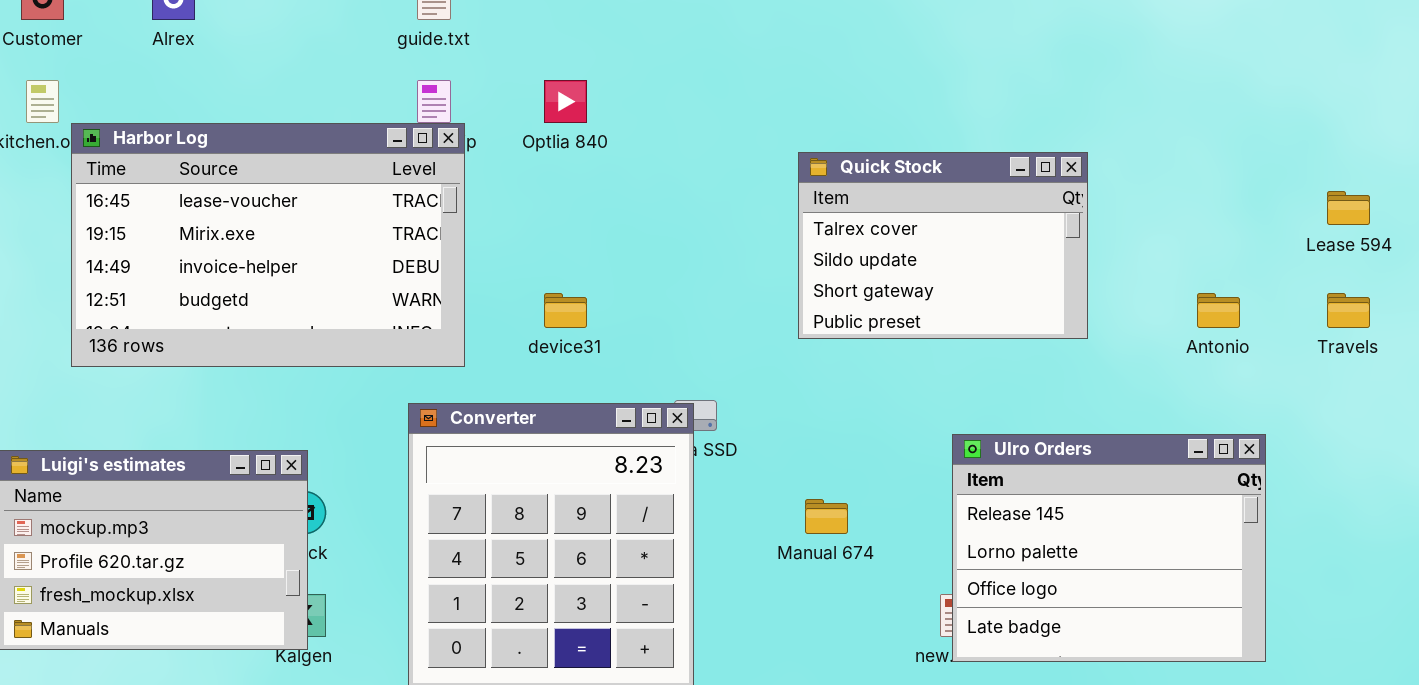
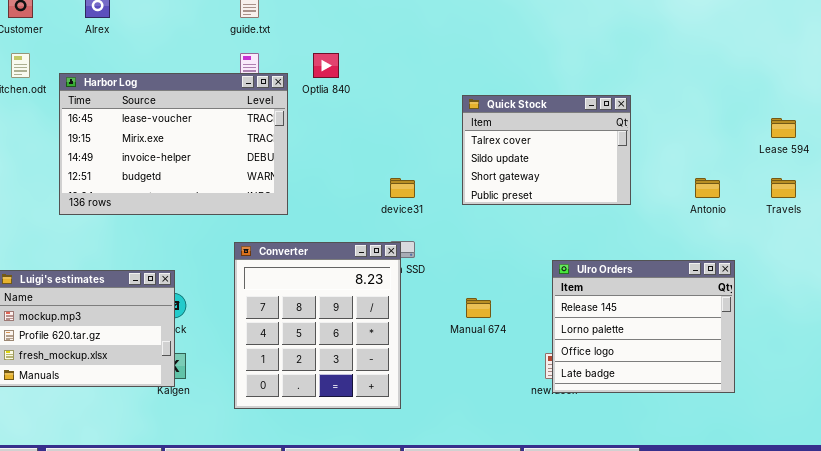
Harbor Log: [71,123,465,367] -> [59,73,288,215], moved
device31: [544,293,587,328] -> [390,178,415,198], moved

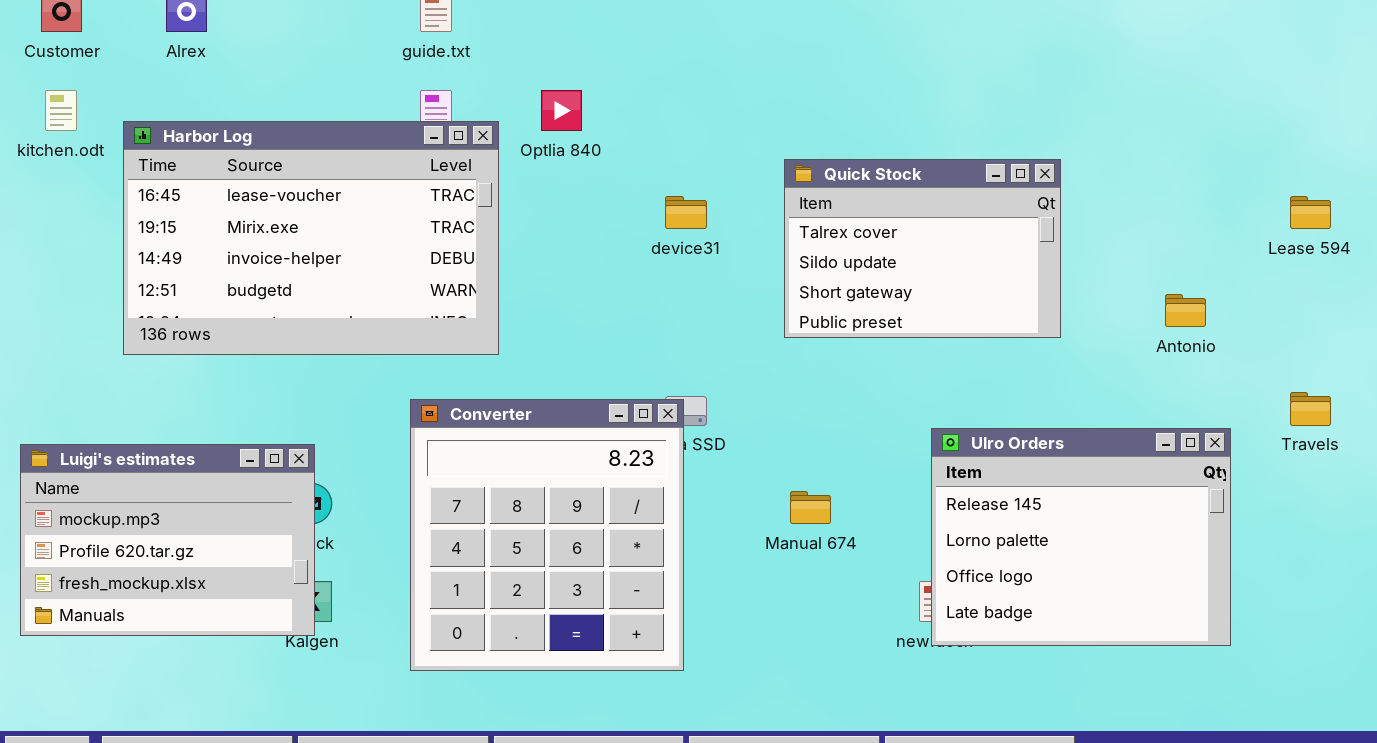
device31: [390,178,415,198] -> [665,196,707,229], moved
Travels: [771,178,796,198] -> [1290,392,1331,426], moved

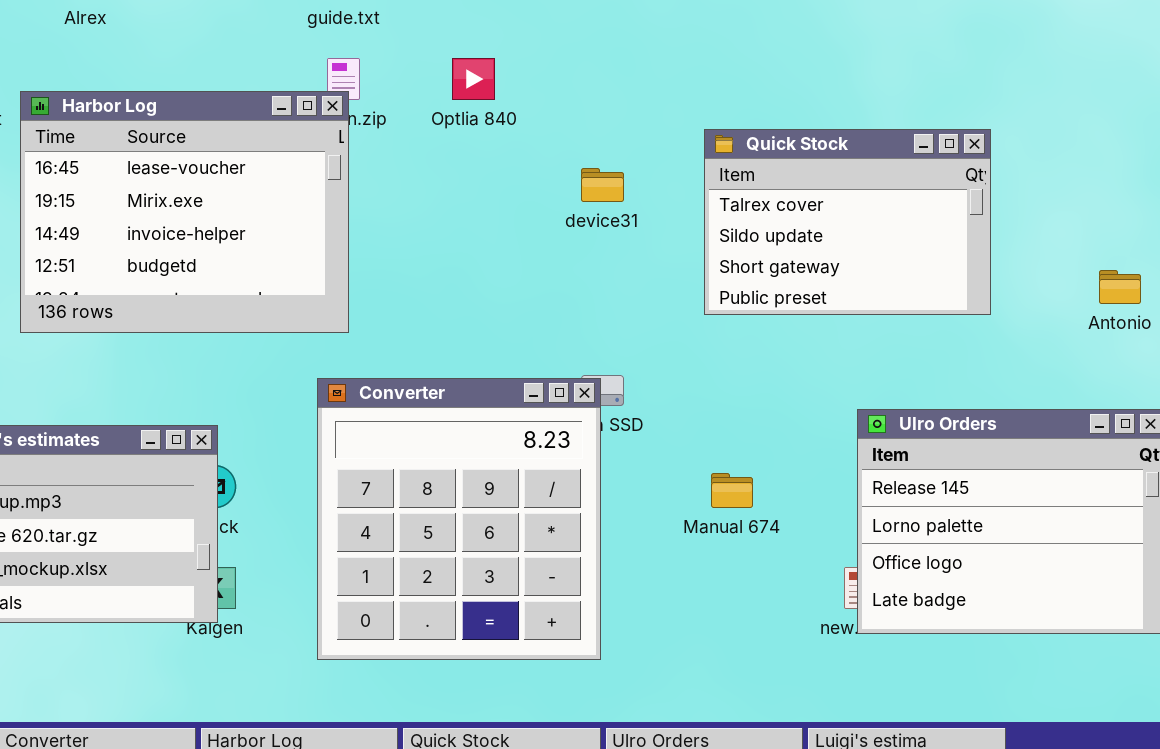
Harbor Log: [123,121,499,355] -> [20,91,349,333], resized

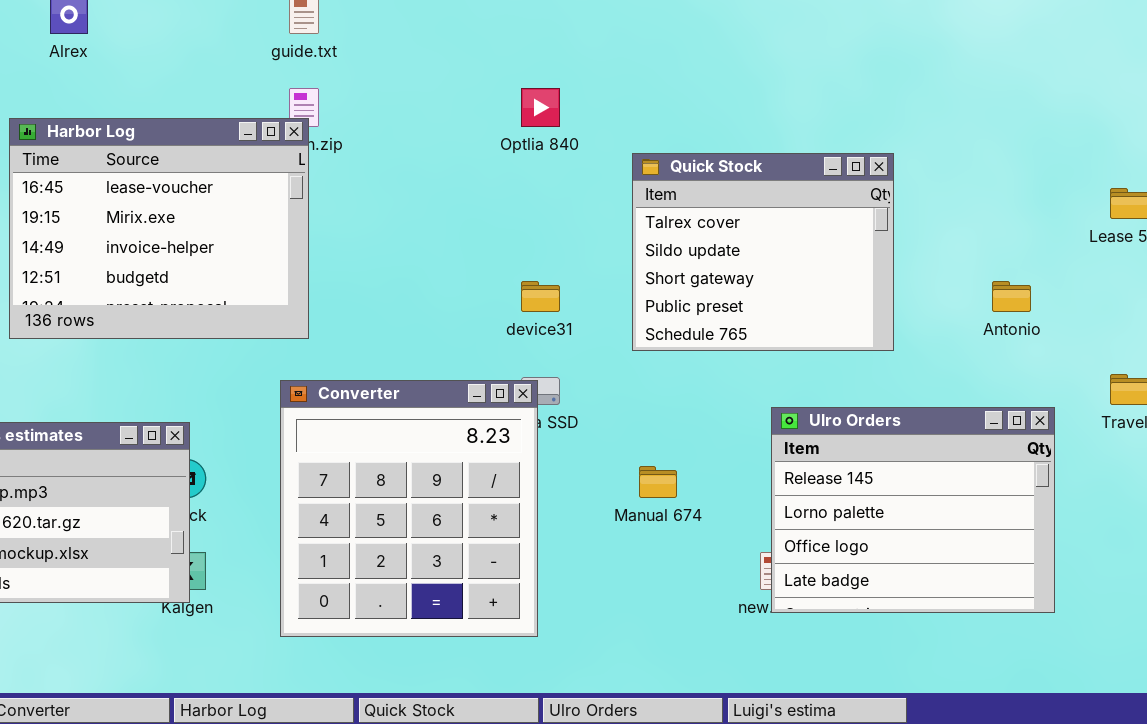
Optlia 840: [452,58,495,100] -> [521,88,560,127], moved
Quick Stock: [704,129,991,315] -> [632,153,894,351], resized
device31: [581,168,624,202] -> [521,281,560,312], moved

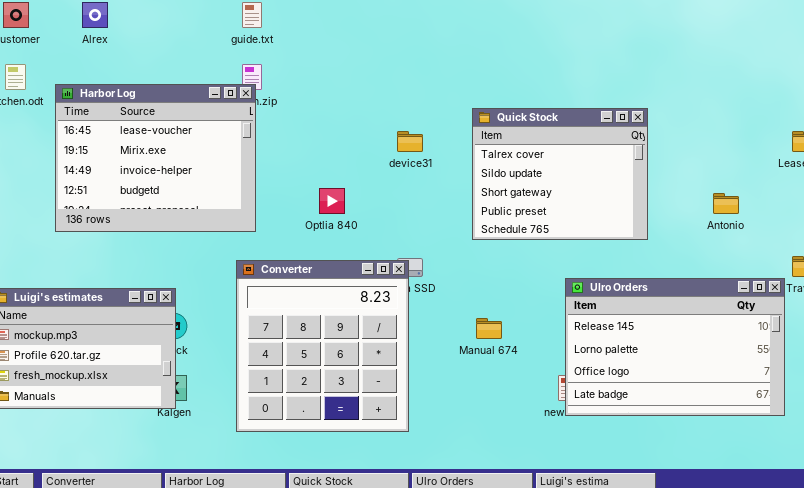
Optlia 840: [521,88,560,127] -> [319,188,345,214], moved
device31: [521,281,560,312] -> [397,131,423,152], moved
Ulro Orders: [771,407,1055,613] -> [565,278,785,416], resized

